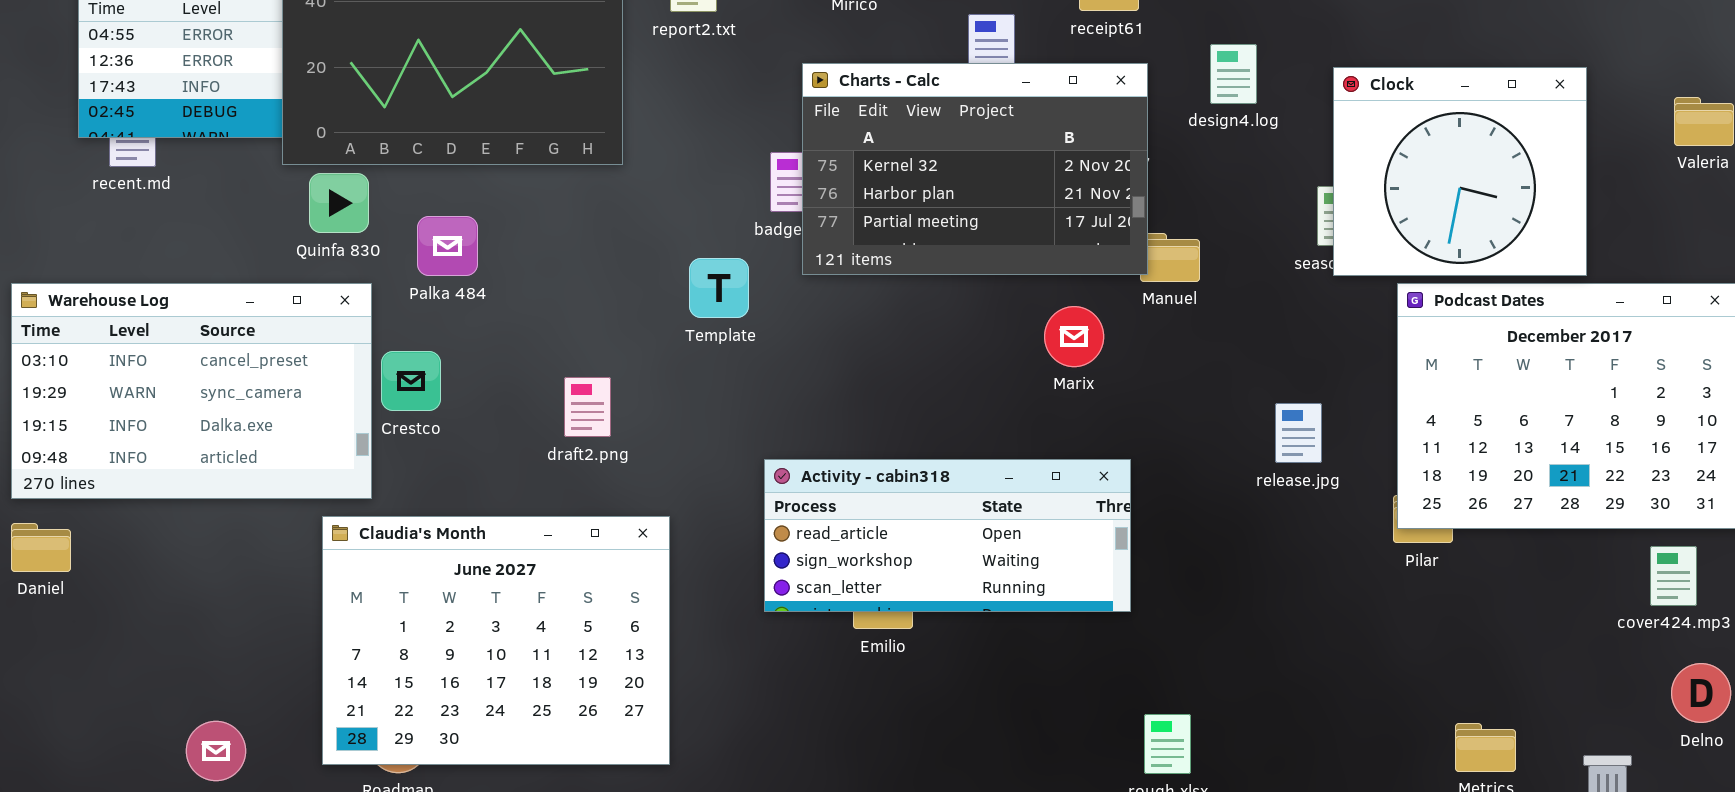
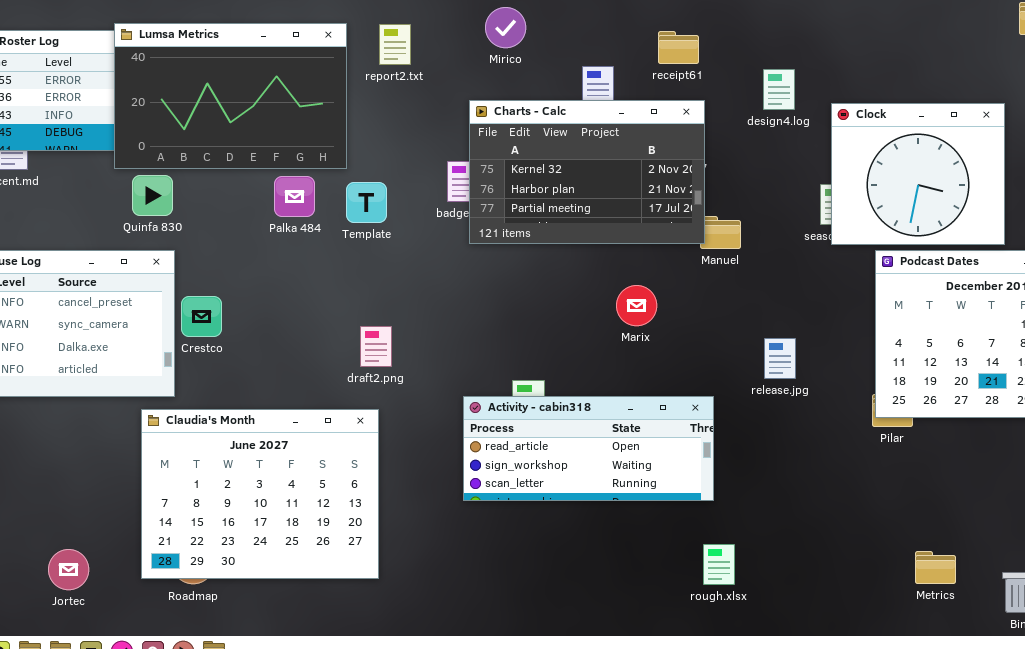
design4.log: [1210,44,1257,104] -> [763,69,795,110], moved
Palka 484: [417,216,478,276] -> [274,176,315,217], moved
Template: [689,258,749,318] -> [346,182,387,223], moved
Marix: [1044,306,1104,367] -> [616,285,657,326], moved
draft2.png: [564,377,611,437] -> [360,326,392,367], moved
release.jpg: [1275,403,1322,463] -> [764,338,796,379], moved
Activity - cabin318: [764,459,1131,612] -> [463,396,714,501], moved

